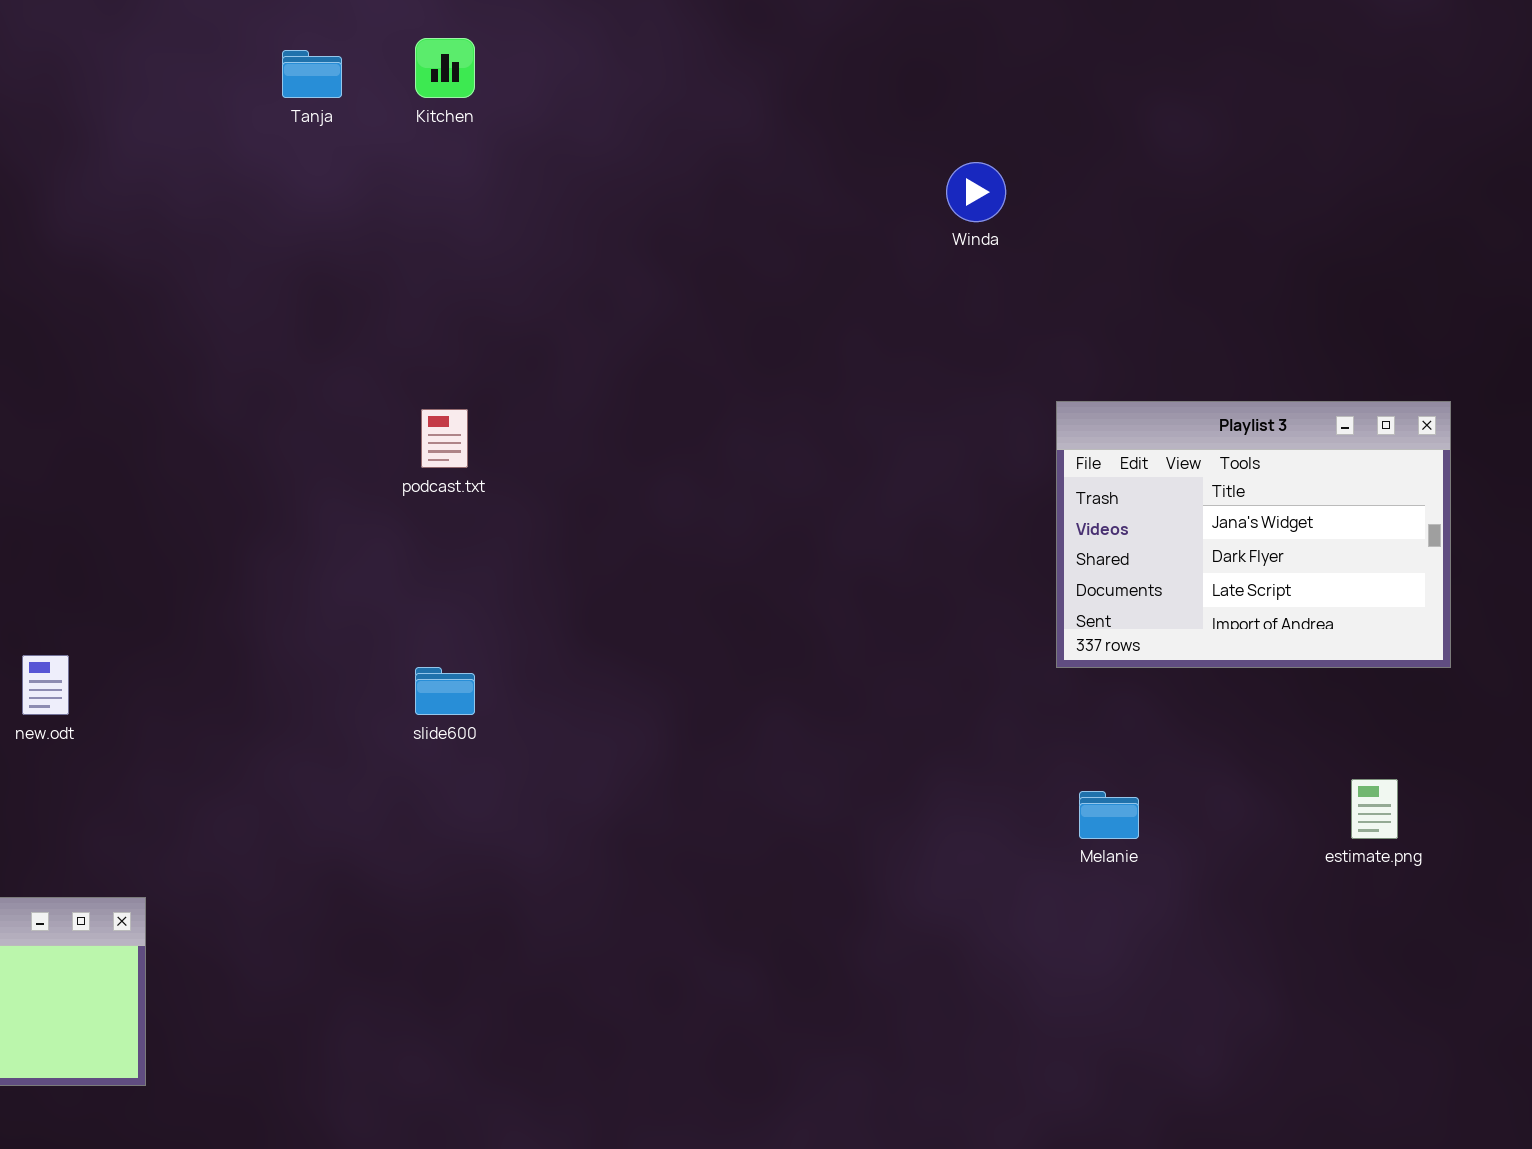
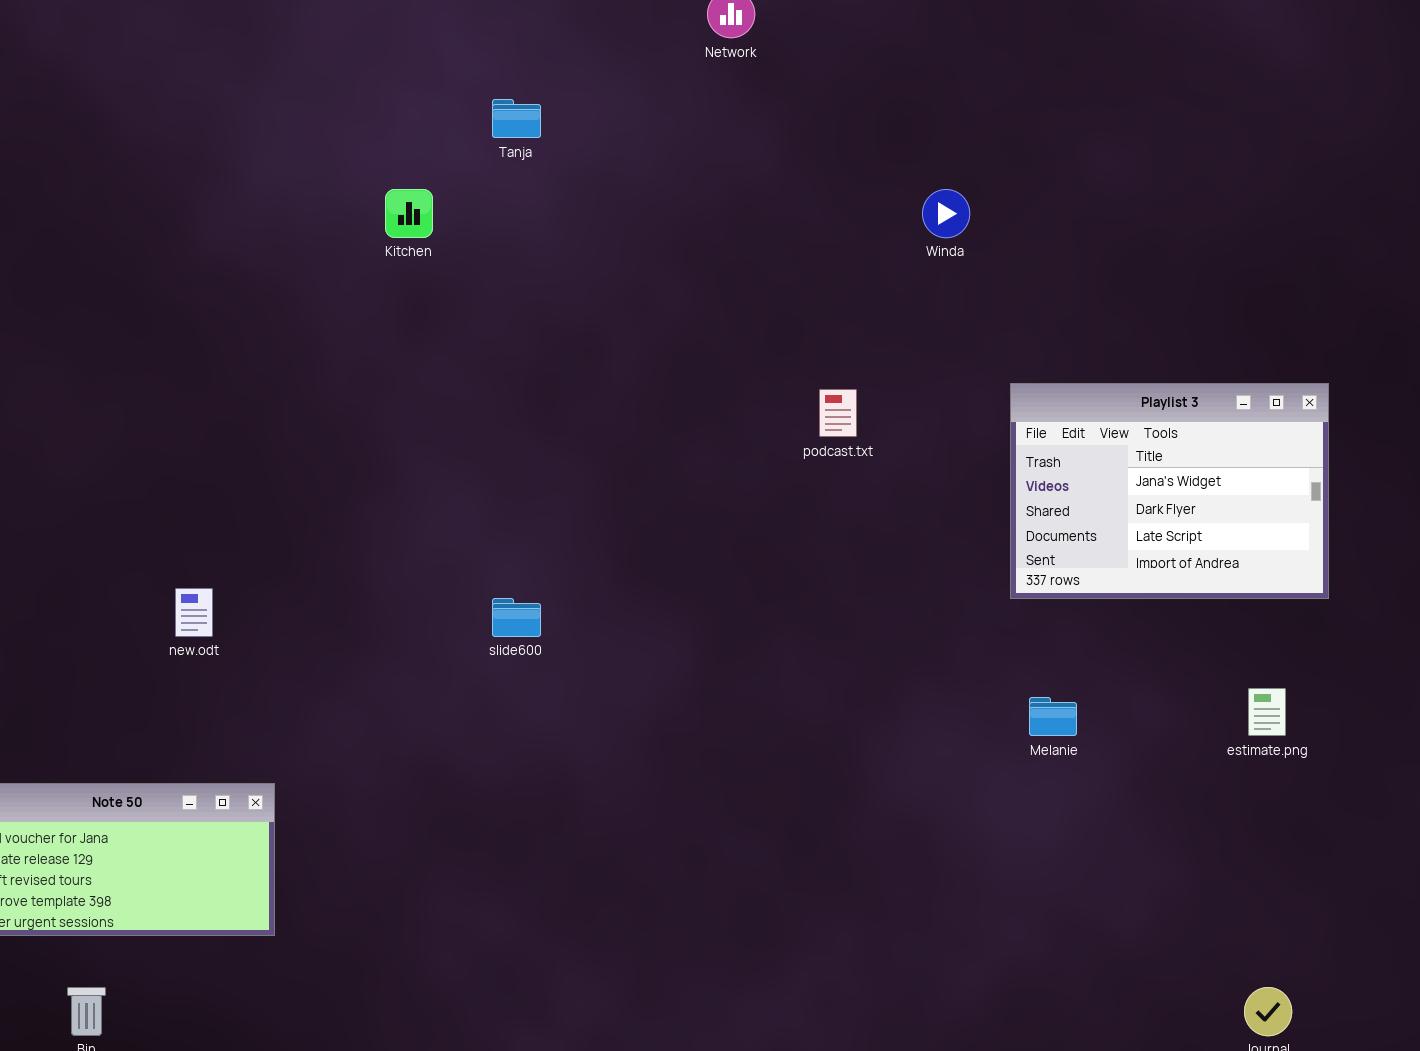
Kitchen: [415,38,475,98] -> [385,189,433,238], moved
Tanja: [282,50,342,98] -> [492,99,541,138], moved
podcast.txt: [421,409,468,468] -> [819,389,857,437], moved

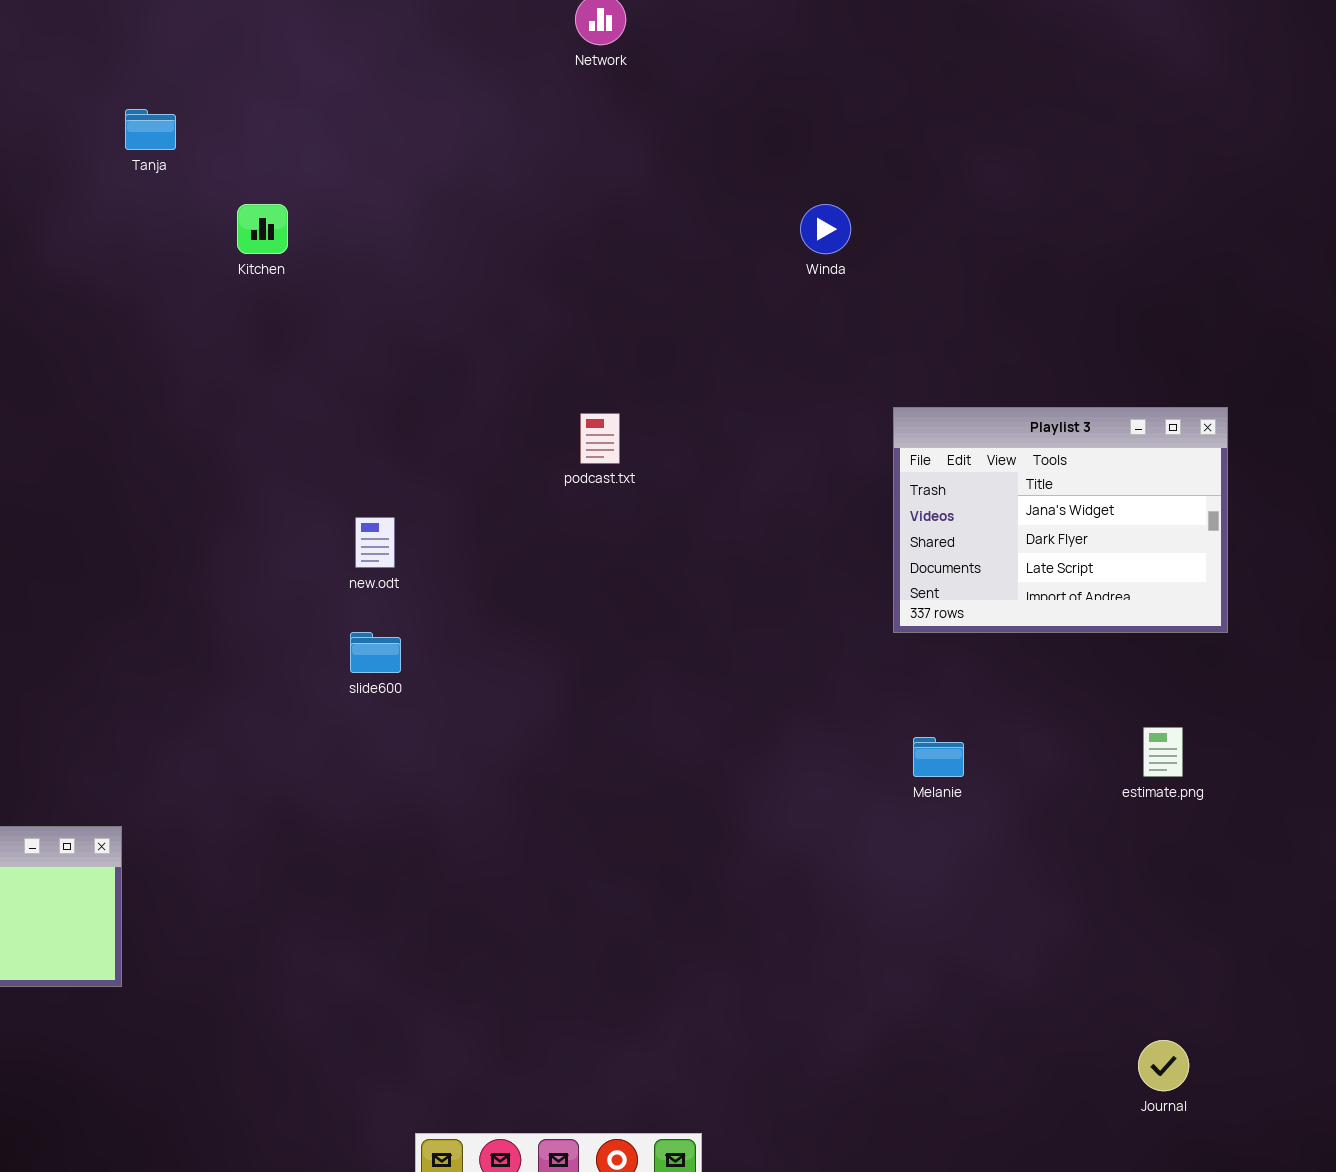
Tanja: [492,99,541,138] -> [125,109,176,150], moved
podcast.txt: [819,389,857,437] -> [580,413,620,464], moved
new.odt: [175,588,213,637] -> [355,517,395,568], moved

